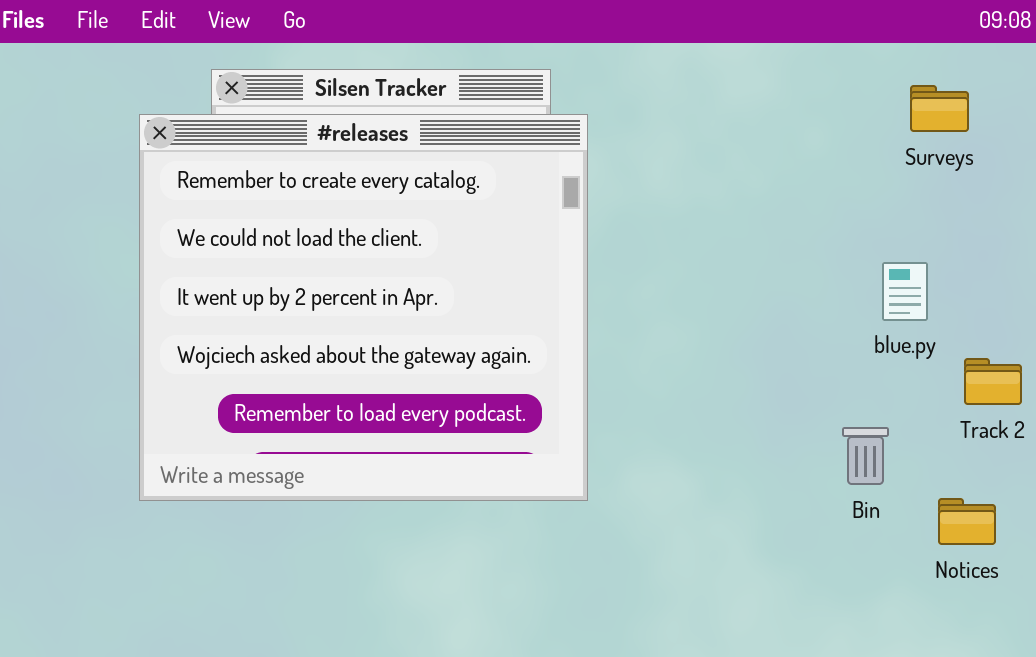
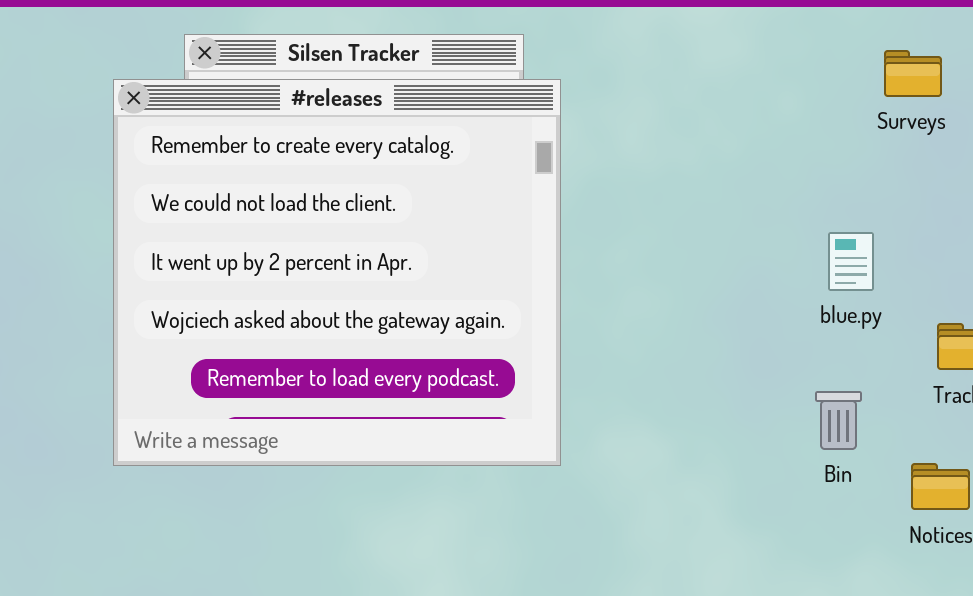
blue.py: [882,262,928,321] -> [828,232,874,291], moved

